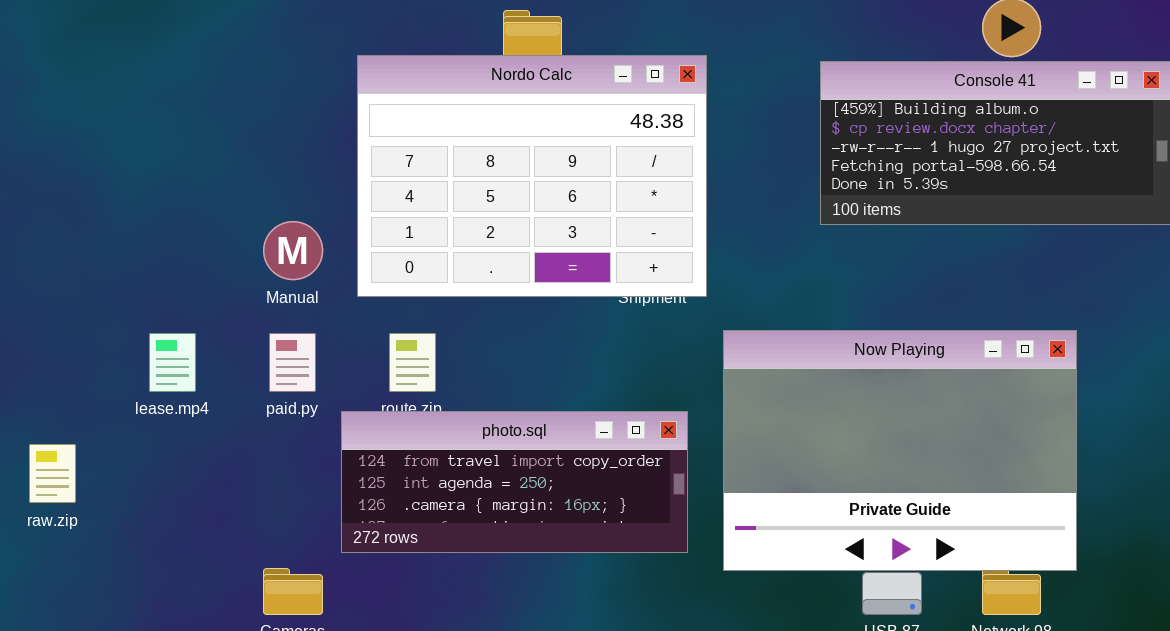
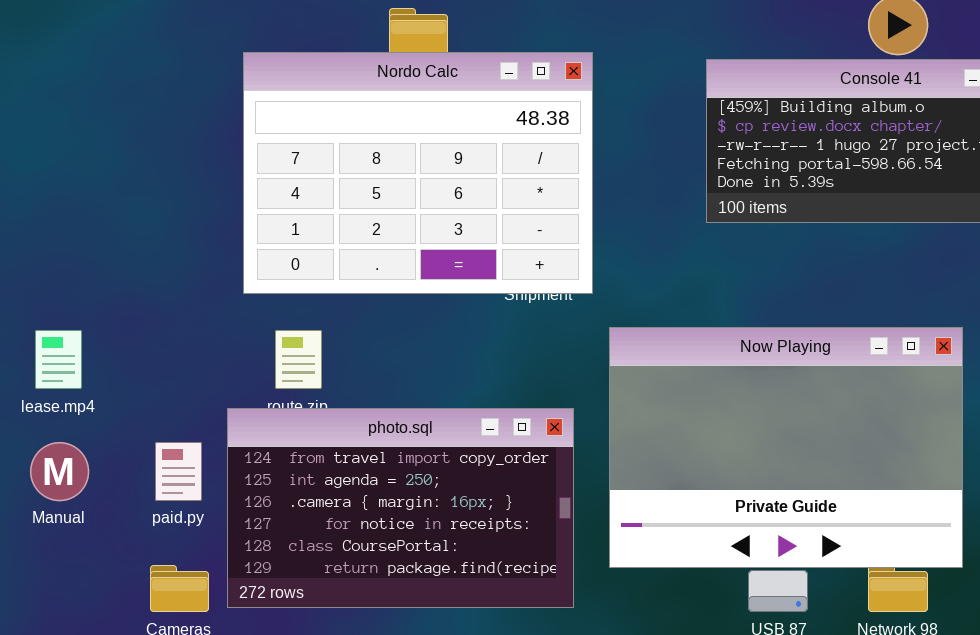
Manual: [263,221,323,280] -> [30,442,89,501], moved
paid.py: [269,333,316,392] -> [155,442,202,501], moved
photo.sql: [341,411,688,553] -> [227,408,574,608], resized

